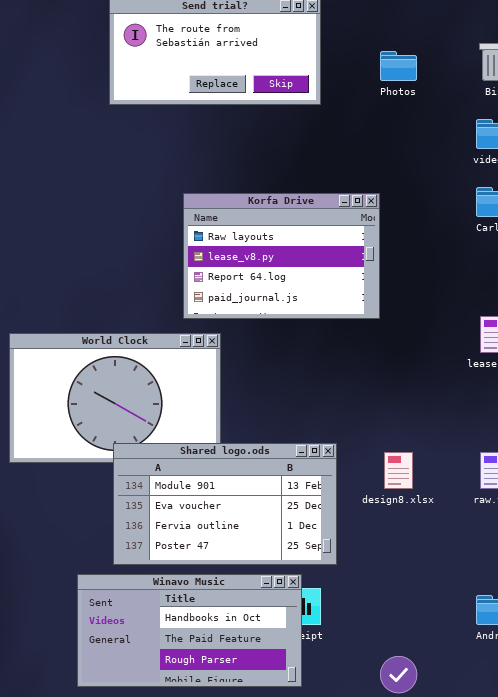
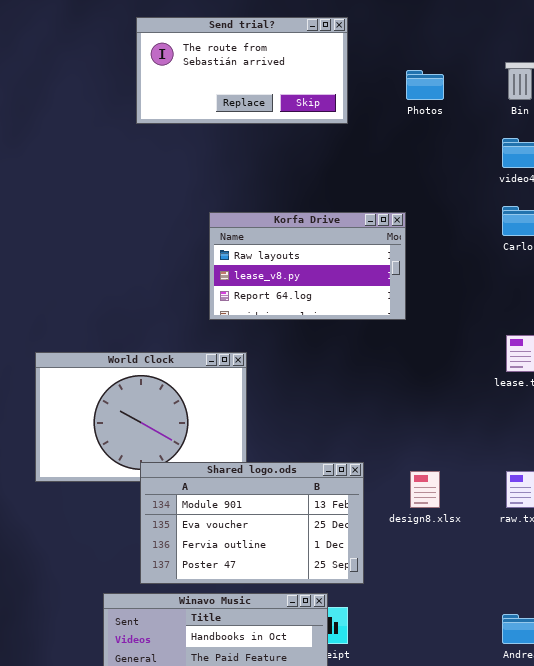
Korfa Drive: [183,193,380,319] -> [209,212,406,320], resized

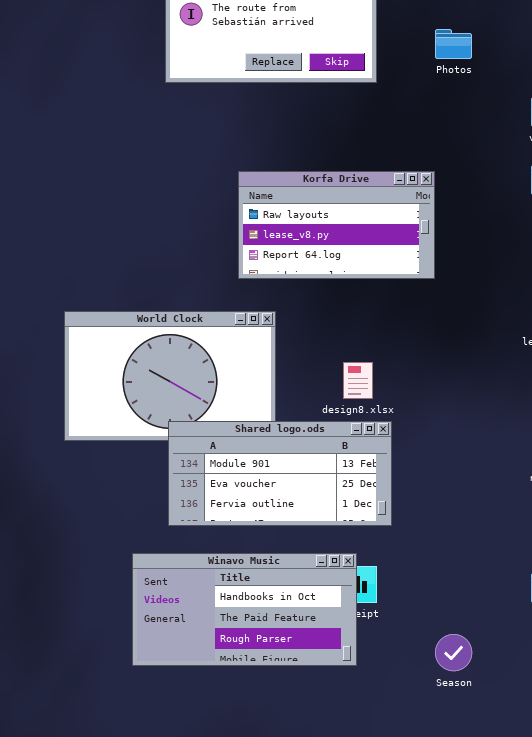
Shared logo.ods: [140,462,364,584] -> [168,421,392,526], resized
design8.xlsx: [410,471,440,508] -> [343,362,373,399], moved

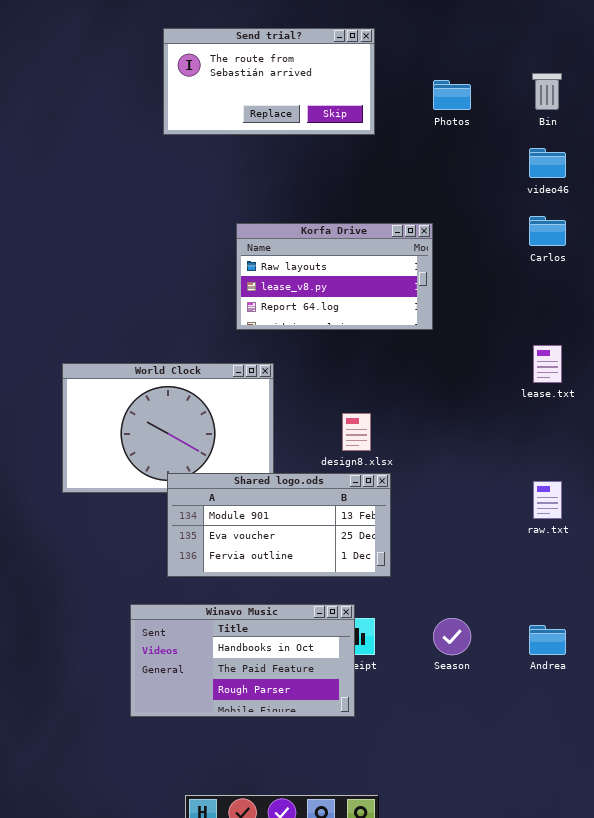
Season: [435,634,472,671] -> [433,618,471,655], moved

